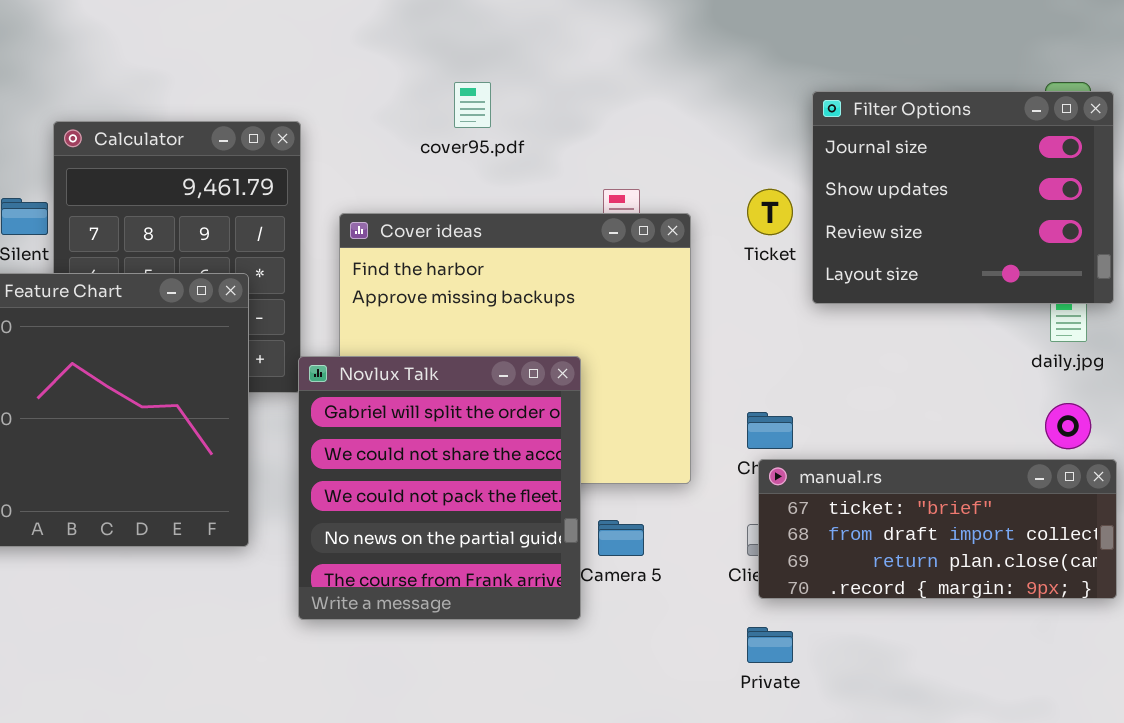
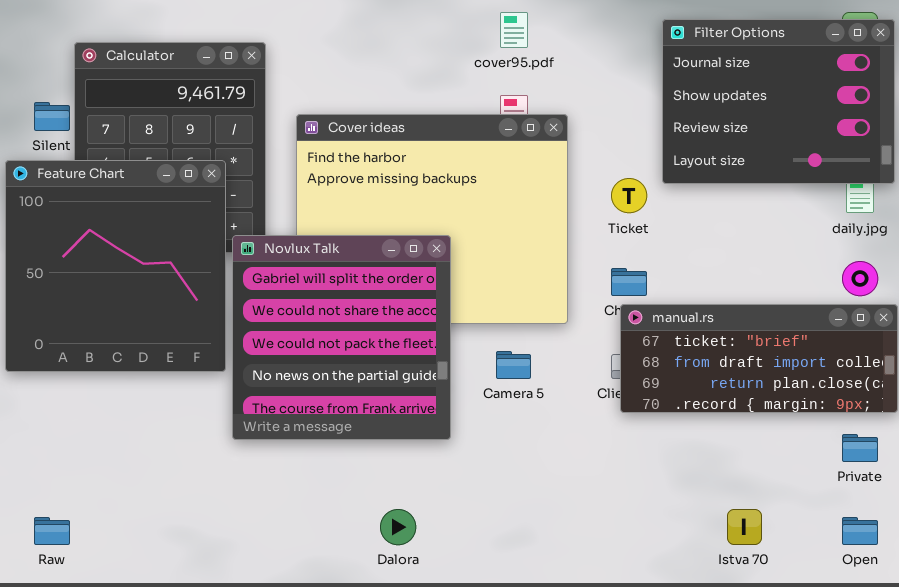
cover95.pdf: [454,82,491,128] -> [500,12,528,48], moved
Ticket: [747,189,793,235] -> [611,178,647,213], moved
Novlux Talk: [298,356,581,620] -> [232,235,451,440], moved
Private: [747,627,793,663] -> [842,434,878,462], moved

